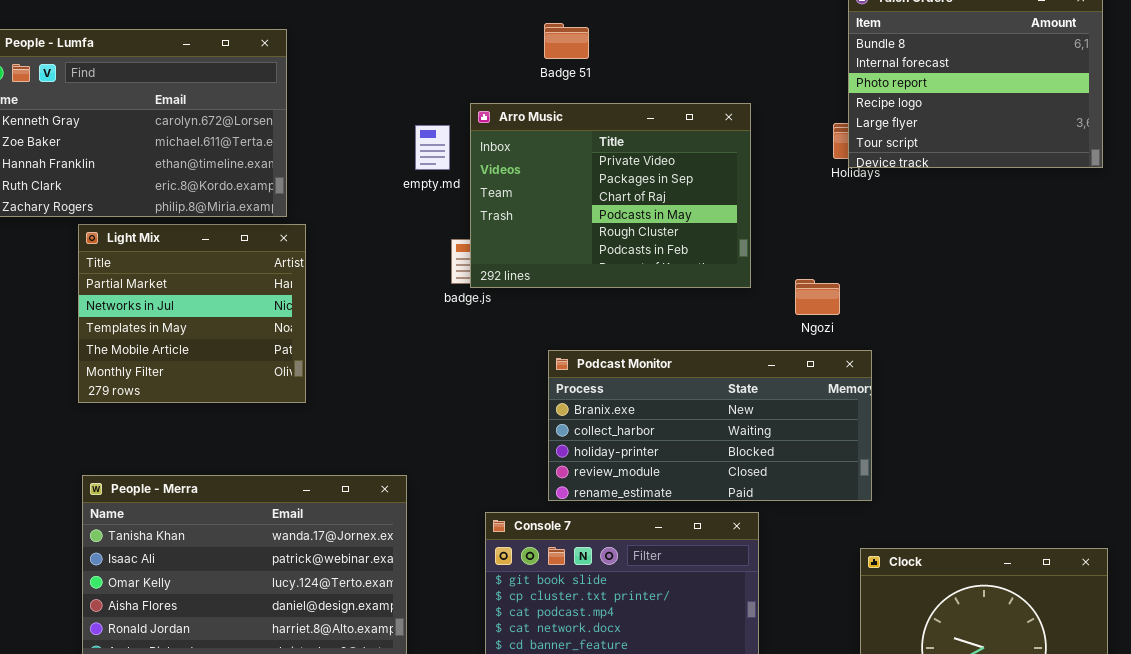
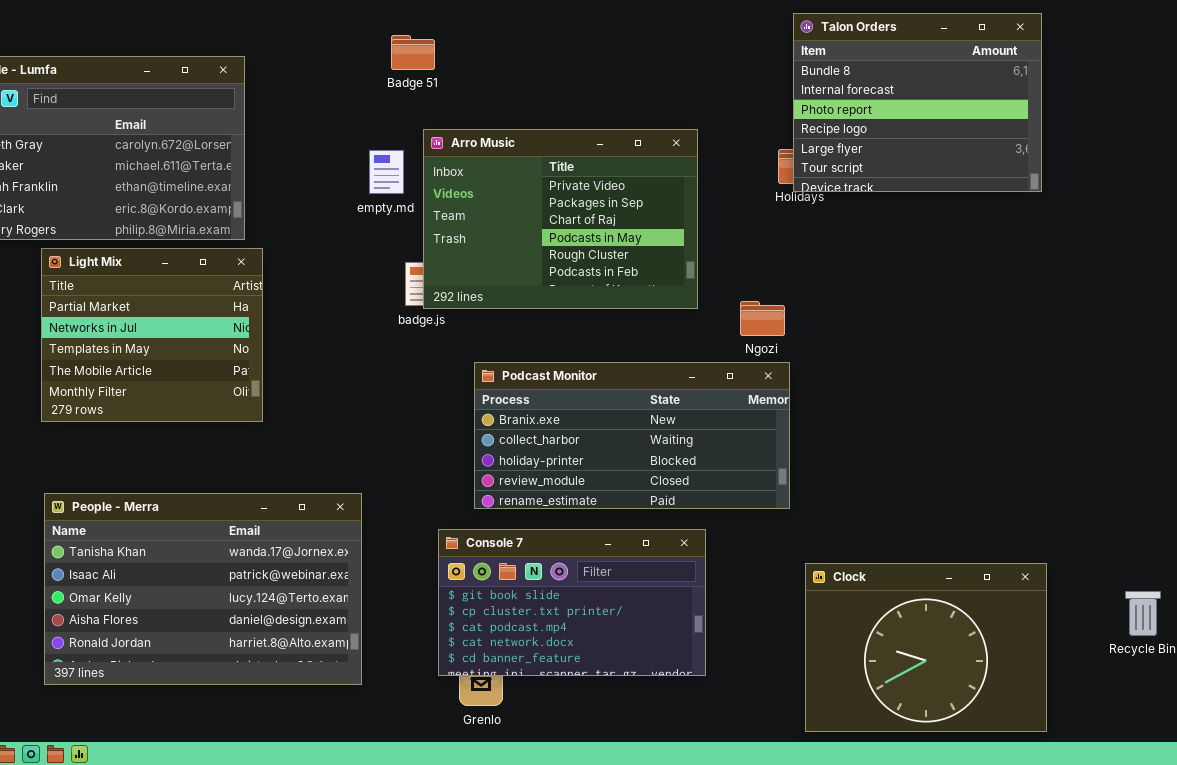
Badge 51: [544,23,589,59] -> [391,35,435,70], moved
Podcast Monitor: [548,350,872,501] -> [474,362,790,509], moved

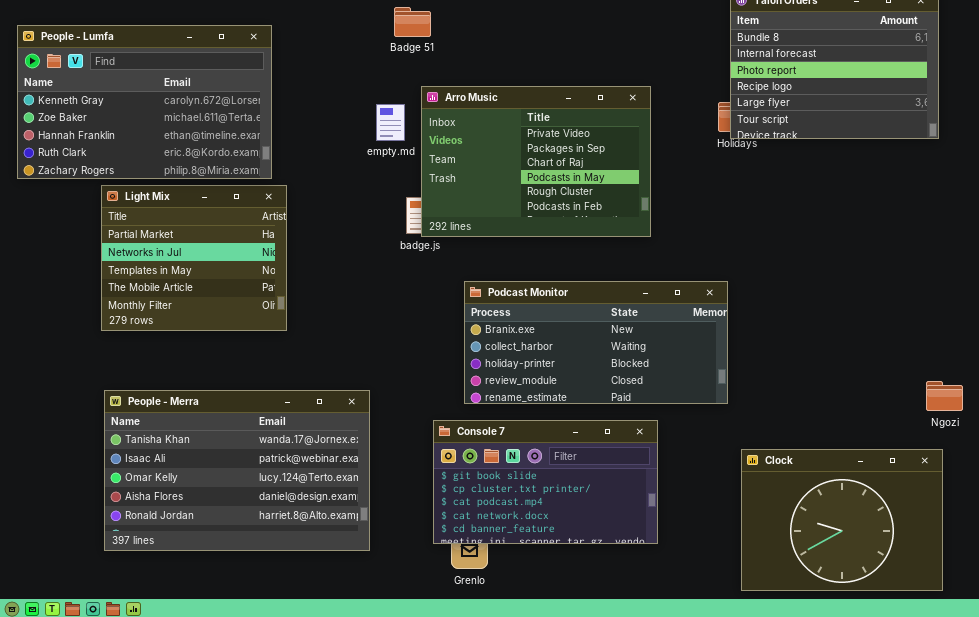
Ngozi: [740,301,785,336] -> [926,381,963,411], moved

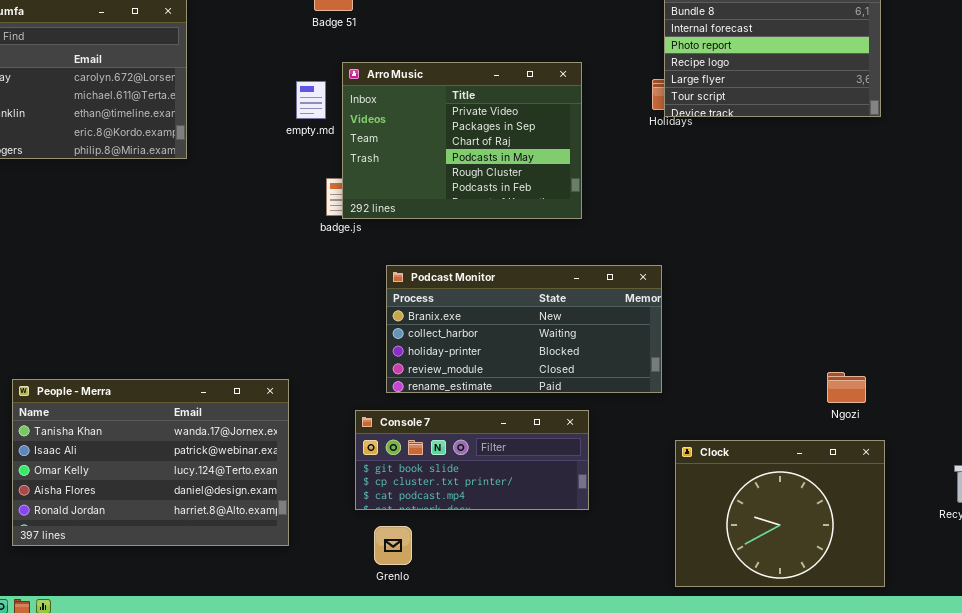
Light Mix: [101,185,287,331] -> none, closed
Ngozi: [926,381,963,411] -> [827,372,866,403], moved
Console 7: [433,420,658,544] -> [355,410,589,510], resized

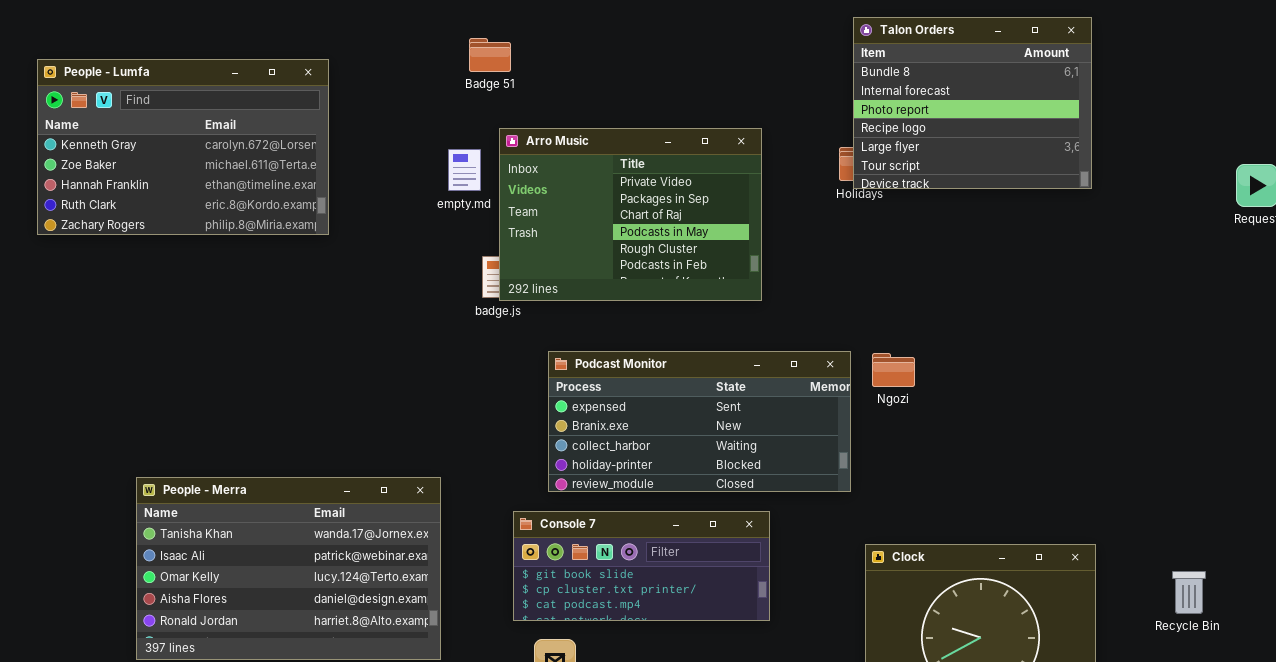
Podcast Monitor: [386,265,662,393] -> [548,351,851,492], scrolled up 1 row
Ngozi: [827,372,866,403] -> [872,353,915,387], moved

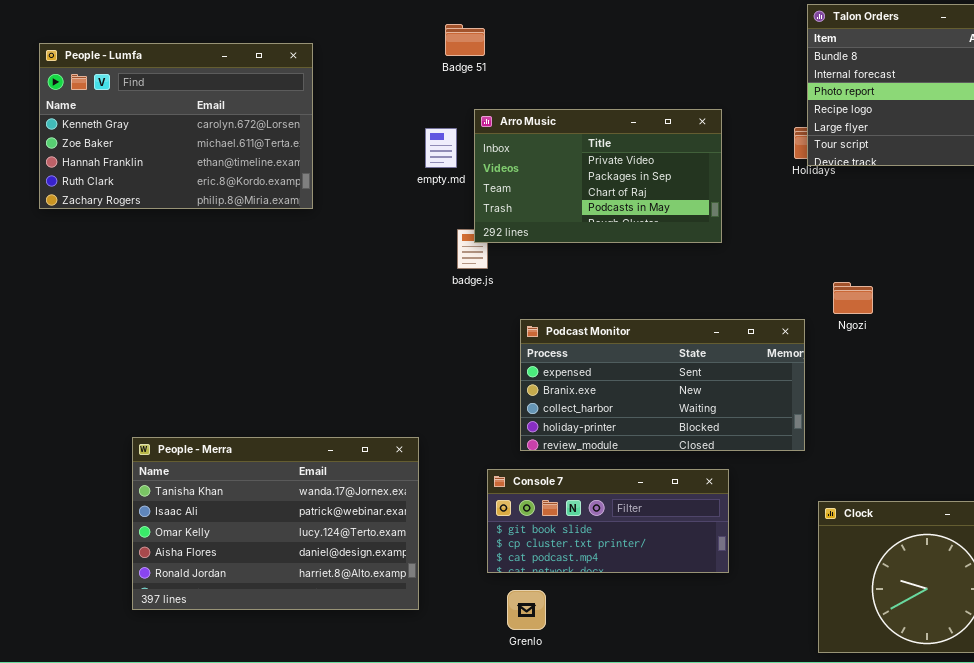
Arro Music: [499,128,762,301] -> [474,109,722,243], resized
Ngozi: [872,353,915,387] -> [833,282,873,314], moved

